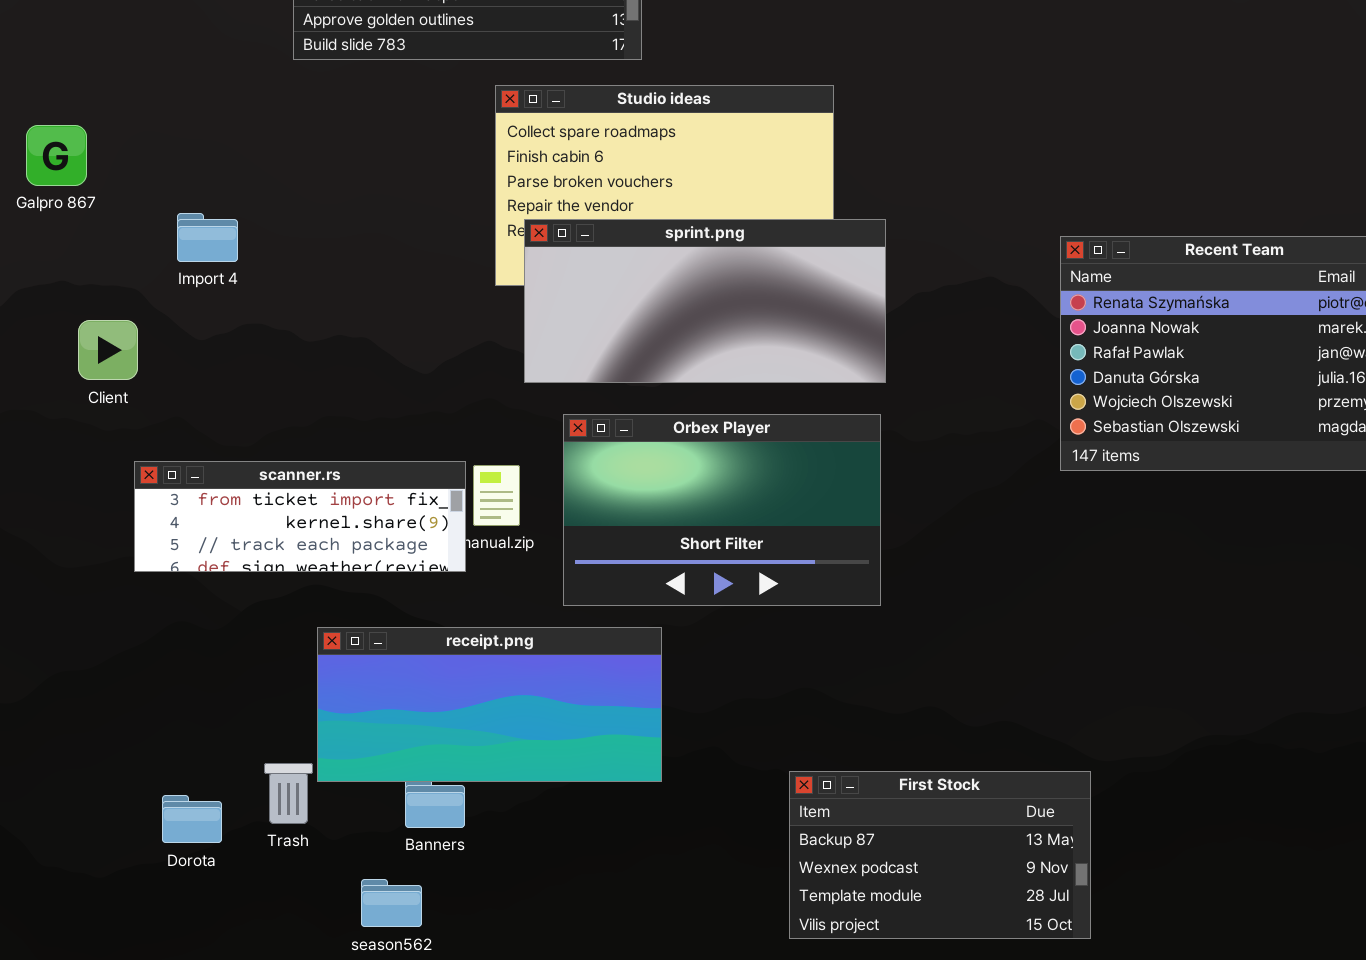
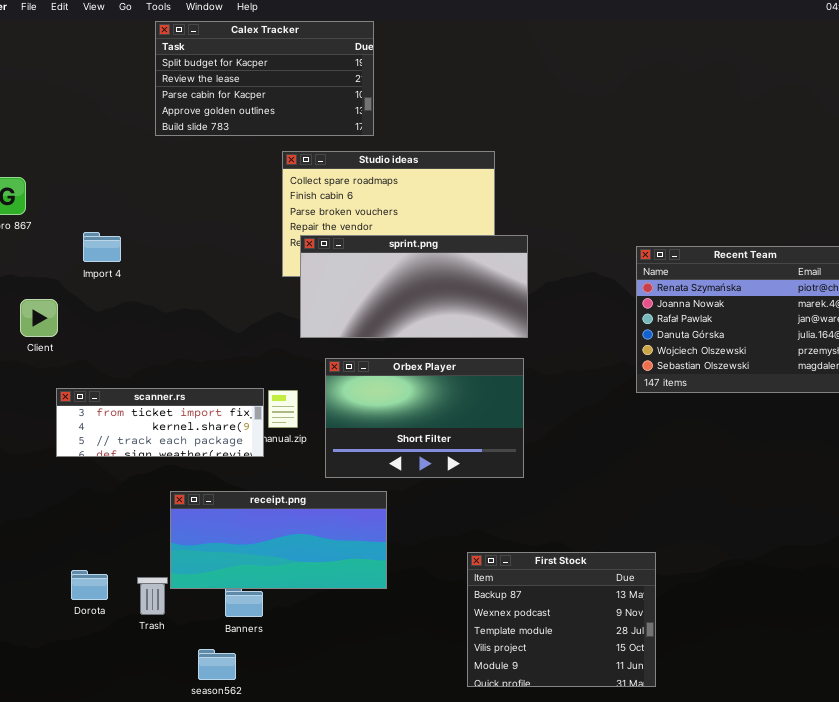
First Stock: [789,771,1091,939] -> [467,552,656,687], resized
Dorota: [162,795,222,843] -> [71,570,108,600], moved

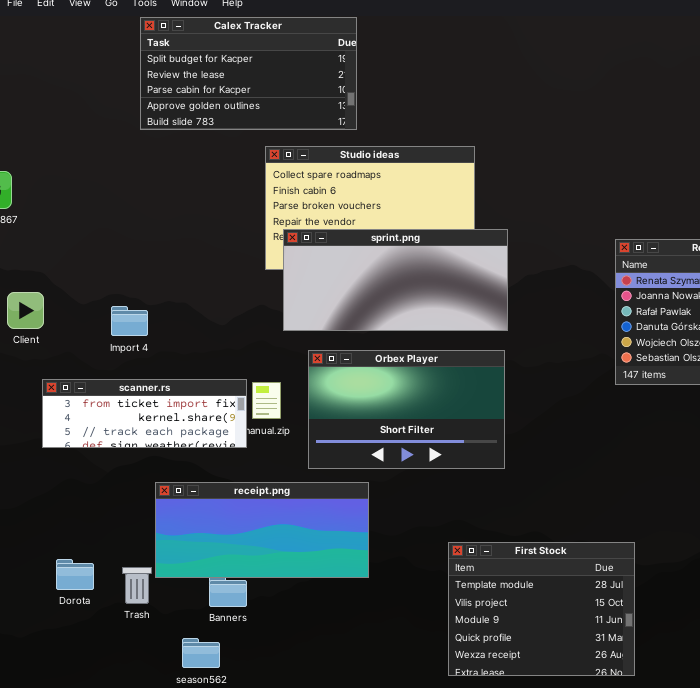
Import 4: [83,232,121,262] -> [111,306,148,336], moved
First Stock: [467,552,656,687] -> [448,542,635,676], scrolled down 2 rows

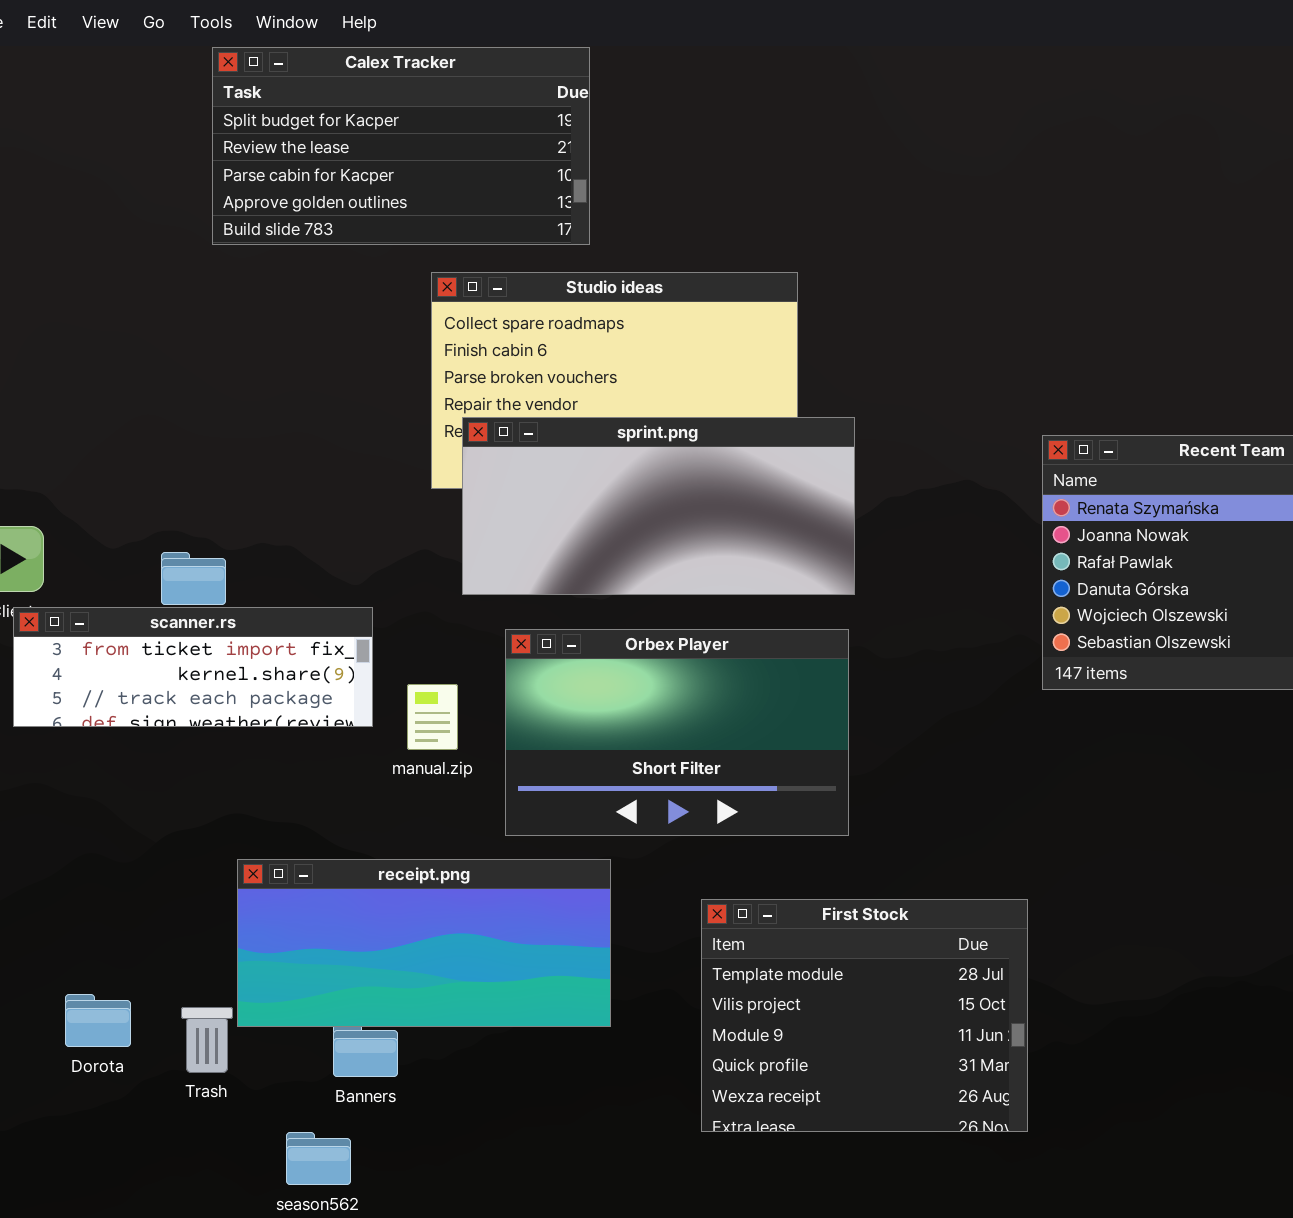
scanner.rs: [42,379,247,448] -> [13,607,373,727], moved
First Stock: [448,542,635,676] -> [701,899,1028,1132], moved

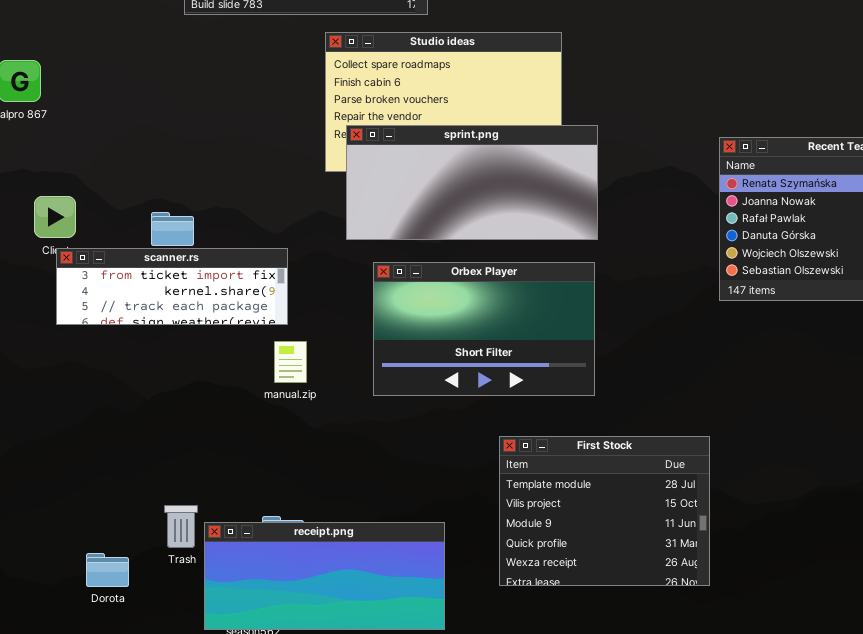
manual.zip: [407,684,458,750] -> [274,341,307,383], moved
receipt.png: [237,859,611,1027] -> [204,522,445,630], moved
Dorota: [65,994,131,1047] -> [86,553,129,587], moved

